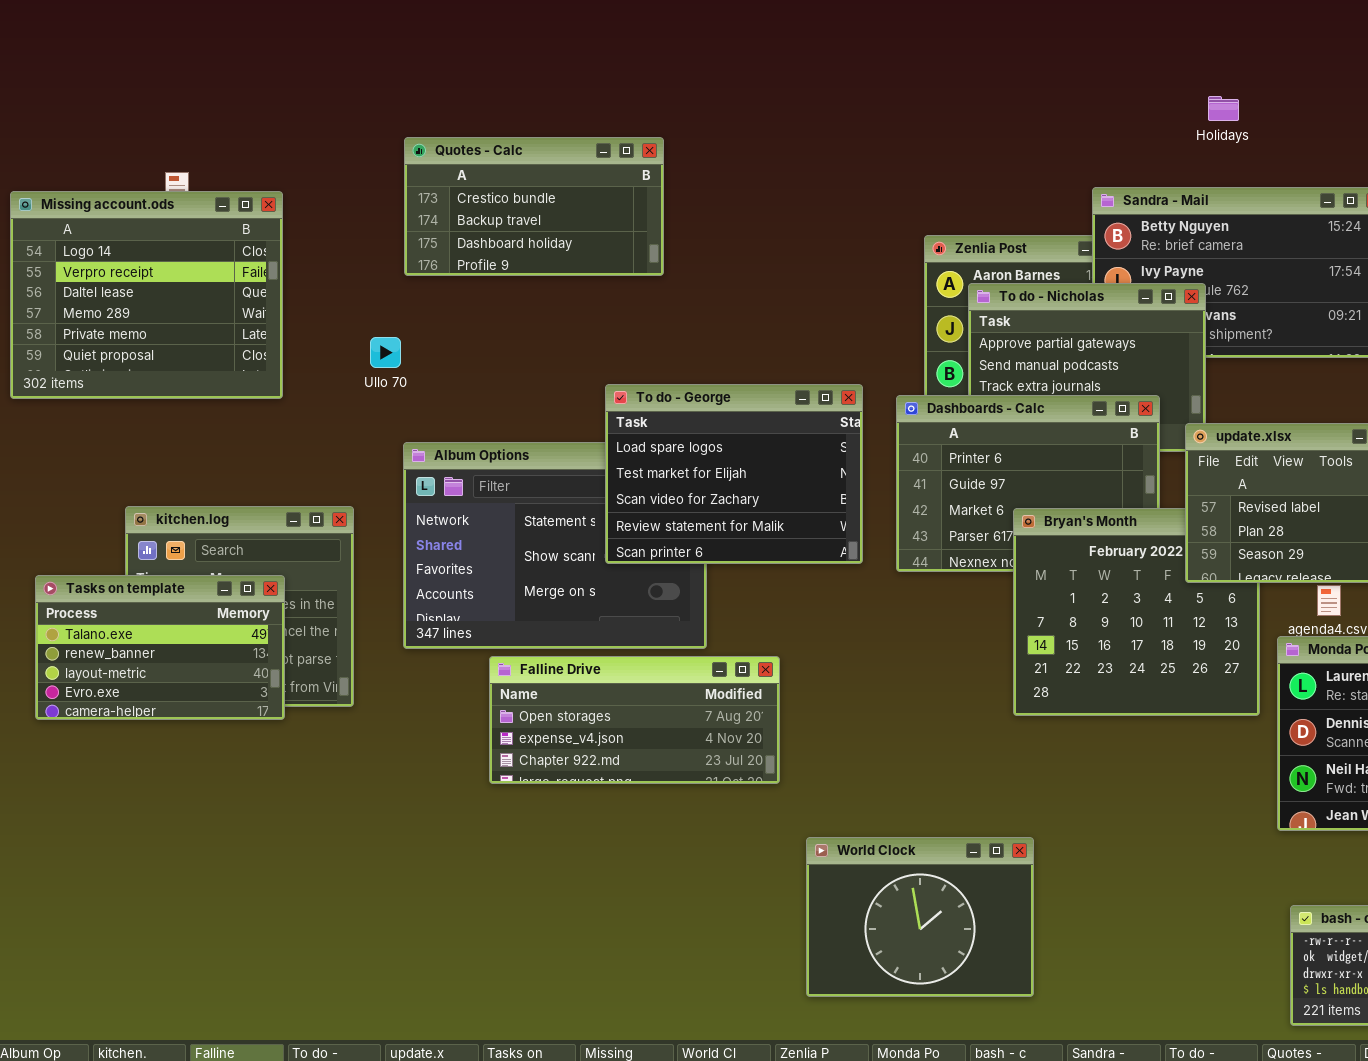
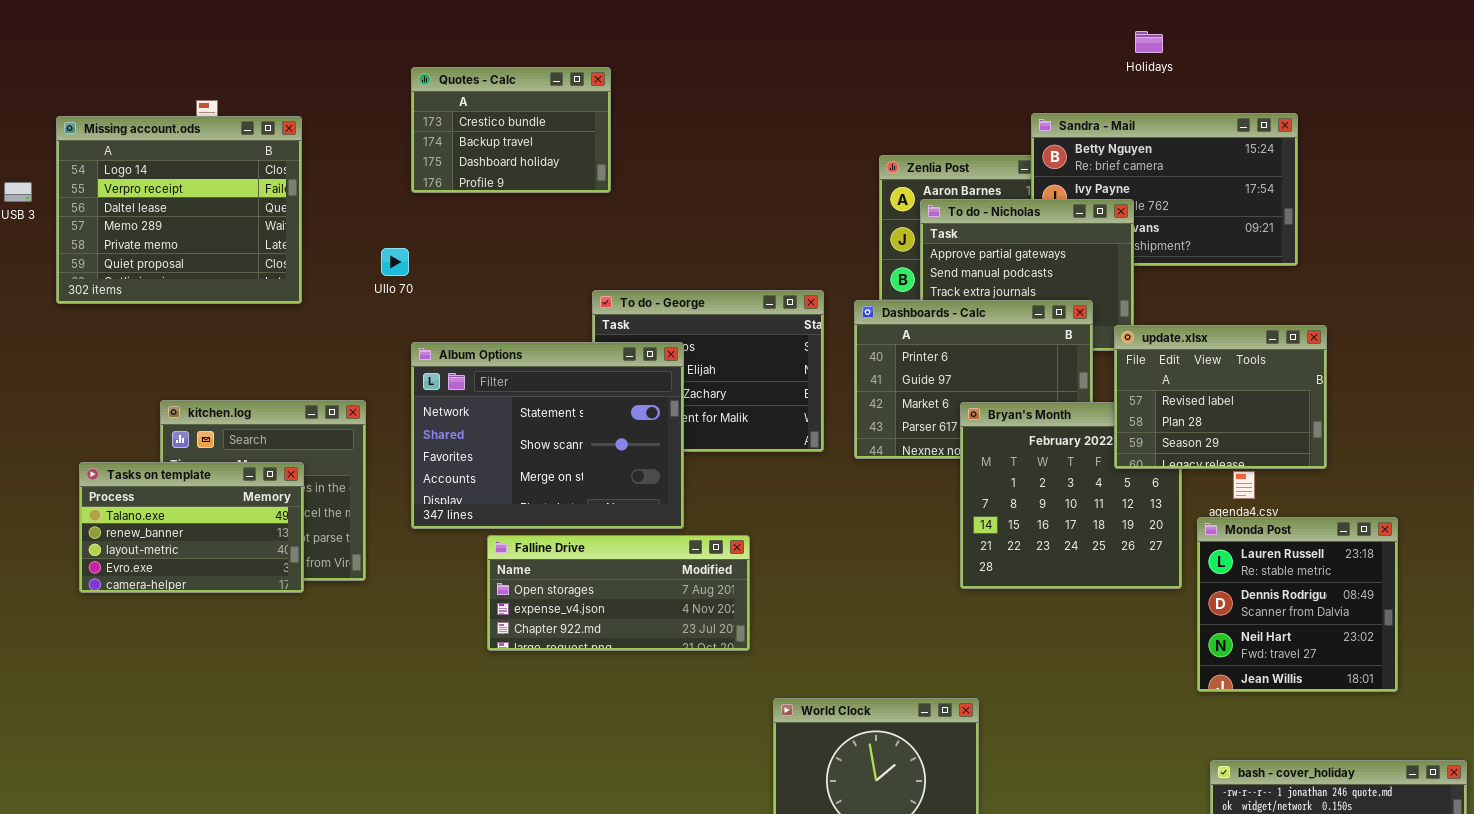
Quotes - Calc: [404,137,664,276] -> [411,67,611,193], resized
Album Options: [403,442,707,649] -> [411,342,684,529], raised

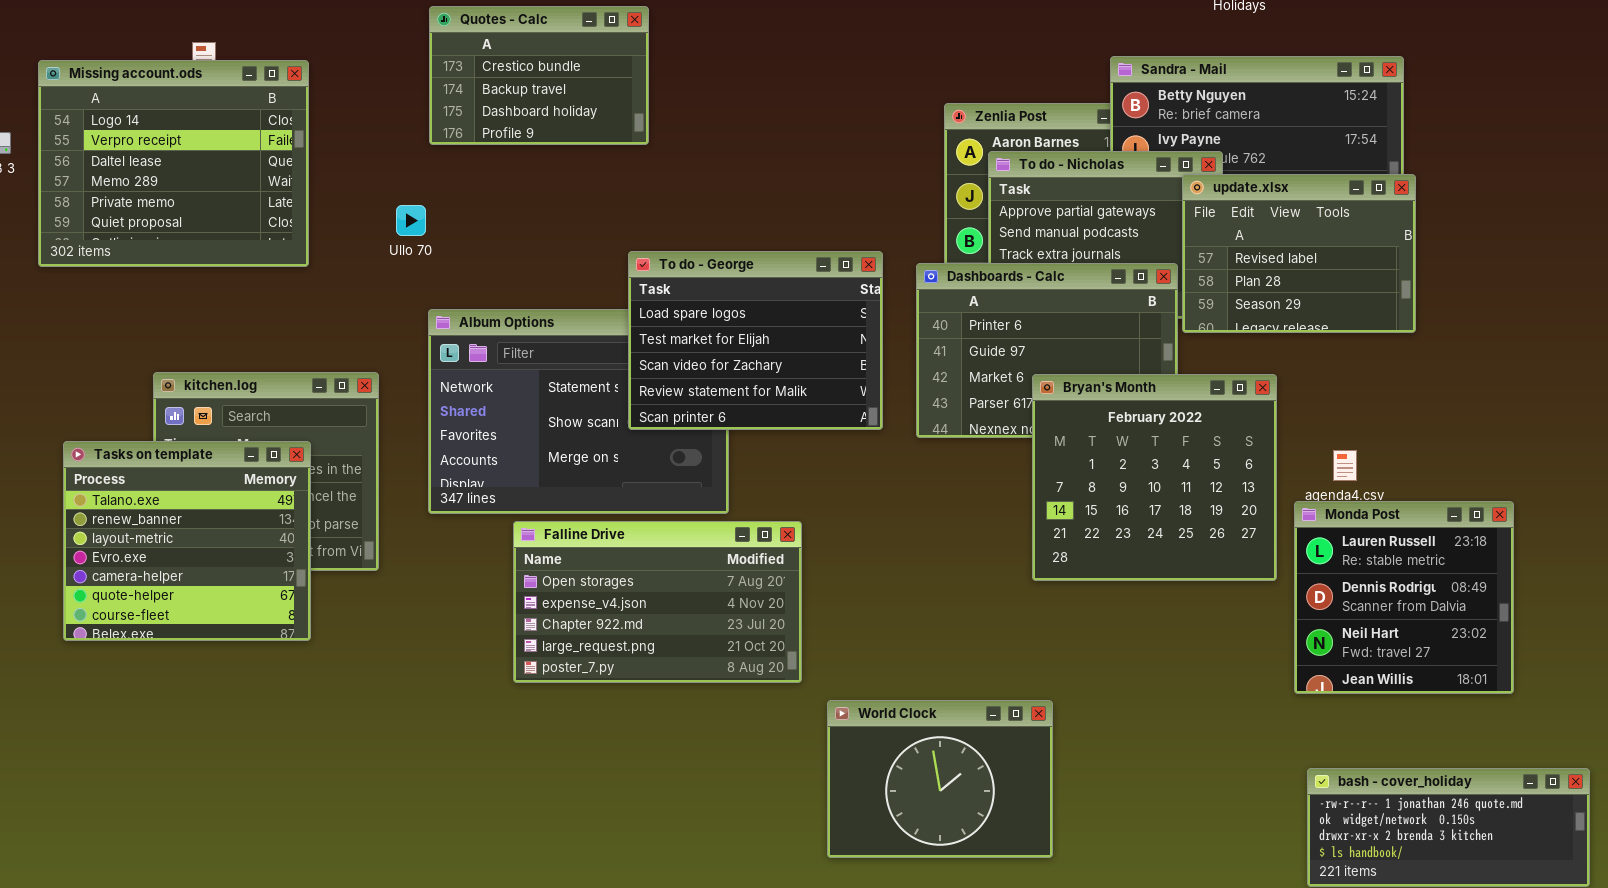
To do - George: [592,290,824,452] -> [628,251,883,430], raised
update.xlsx: [1114,325,1327,469] -> [1182,174,1416,333], moved
Tasks on template: [79,462,304,593] -> [63,441,311,641], resized
Falline Drive: [487,535,750,651] -> [513,521,802,683], resized

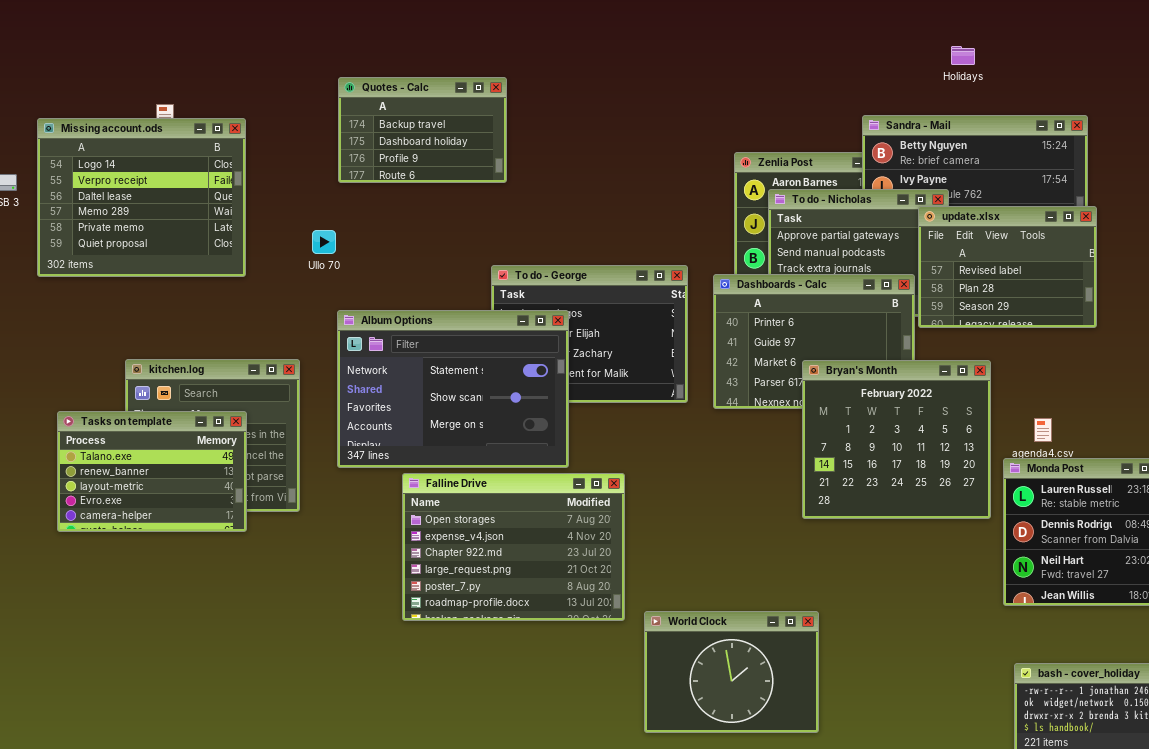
Quotes - Calc: [429,6,649,145] -> [338,77,507,183], scrolled down 1 row
Album Options: [428,309,729,514] -> [337,310,569,468], raised
Tasks on template: [63,441,311,641] -> [57,411,247,532], resized
Falline Drive: [513,521,802,683] -> [402,473,625,621], resized

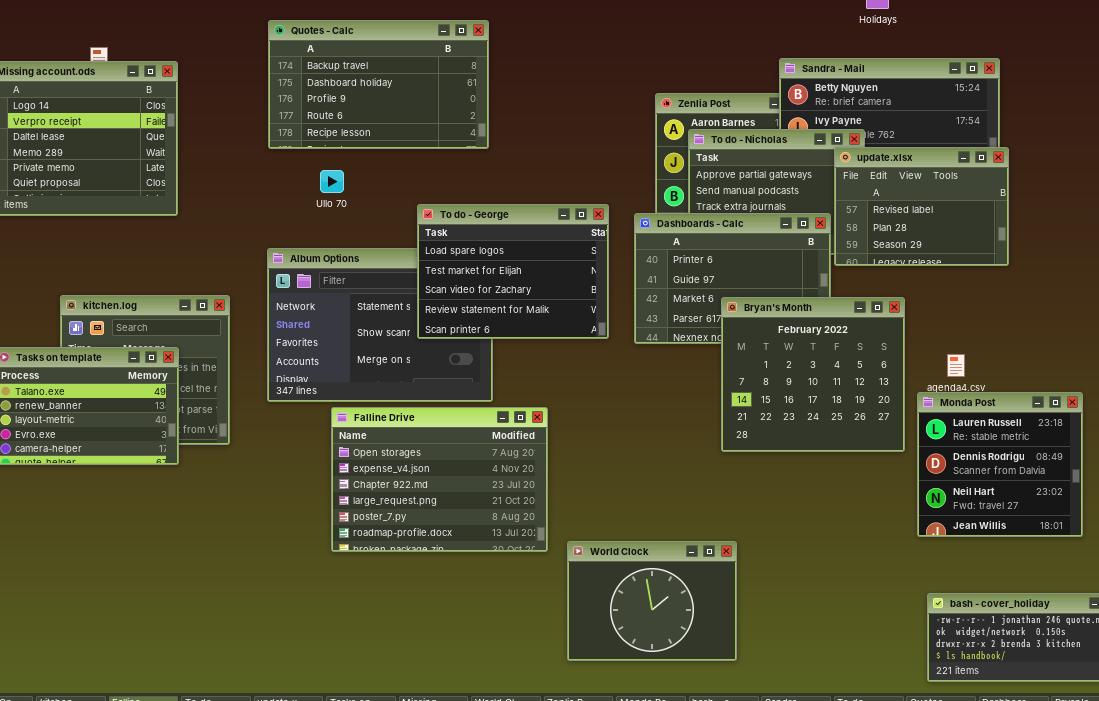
Quotes - Calc: [338,77,507,183] -> [268,20,489,149], resized
Ullo 70: [312,230,336,254] -> [320,170,344,193], moved
To do - George: [491,265,688,403] -> [417,204,609,339], raised

